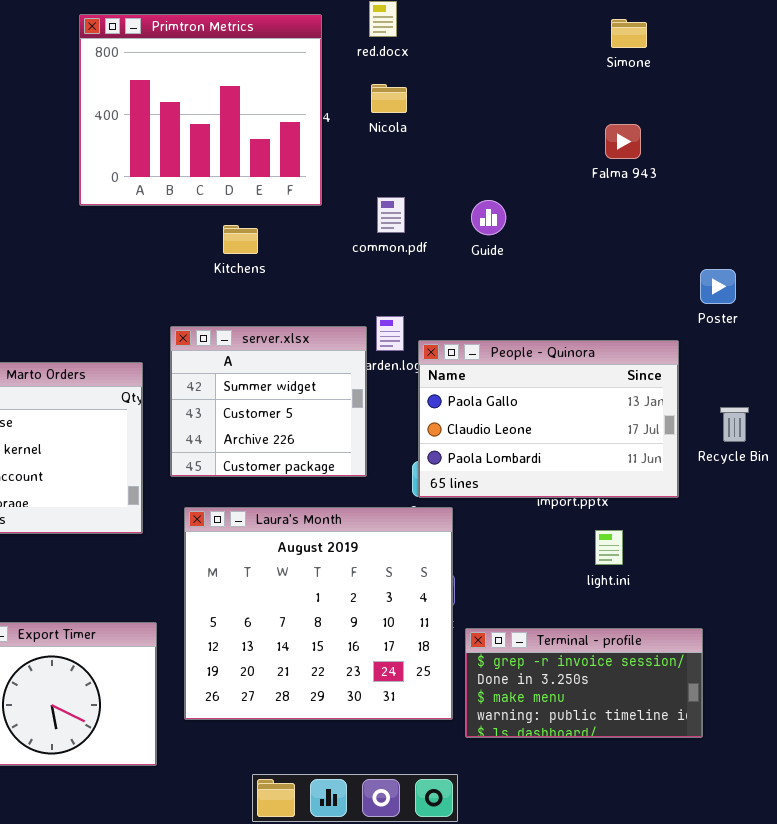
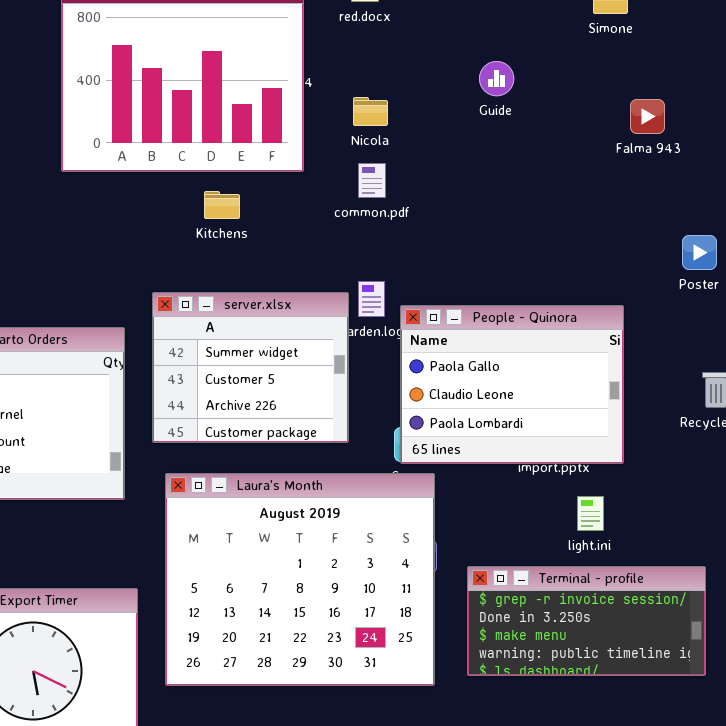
Nicola: [371,84,407,113] -> [353,97,388,126], moved
Falma 943: [605,124,641,159] -> [630,99,665,134], moved
Guide: [471,200,506,235] -> [479,61,514,96], moved
People - Quinora: [418,340,679,498] -> [400,305,624,464], resized
Terminal - profile: [465,628,703,738] -> [467,566,706,676], moved

